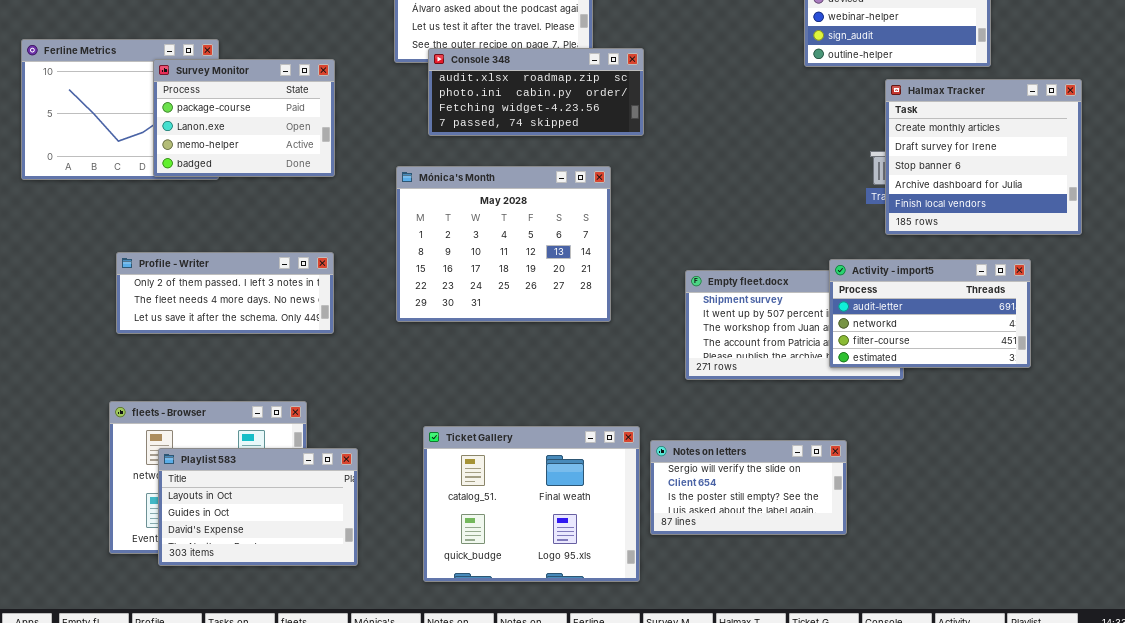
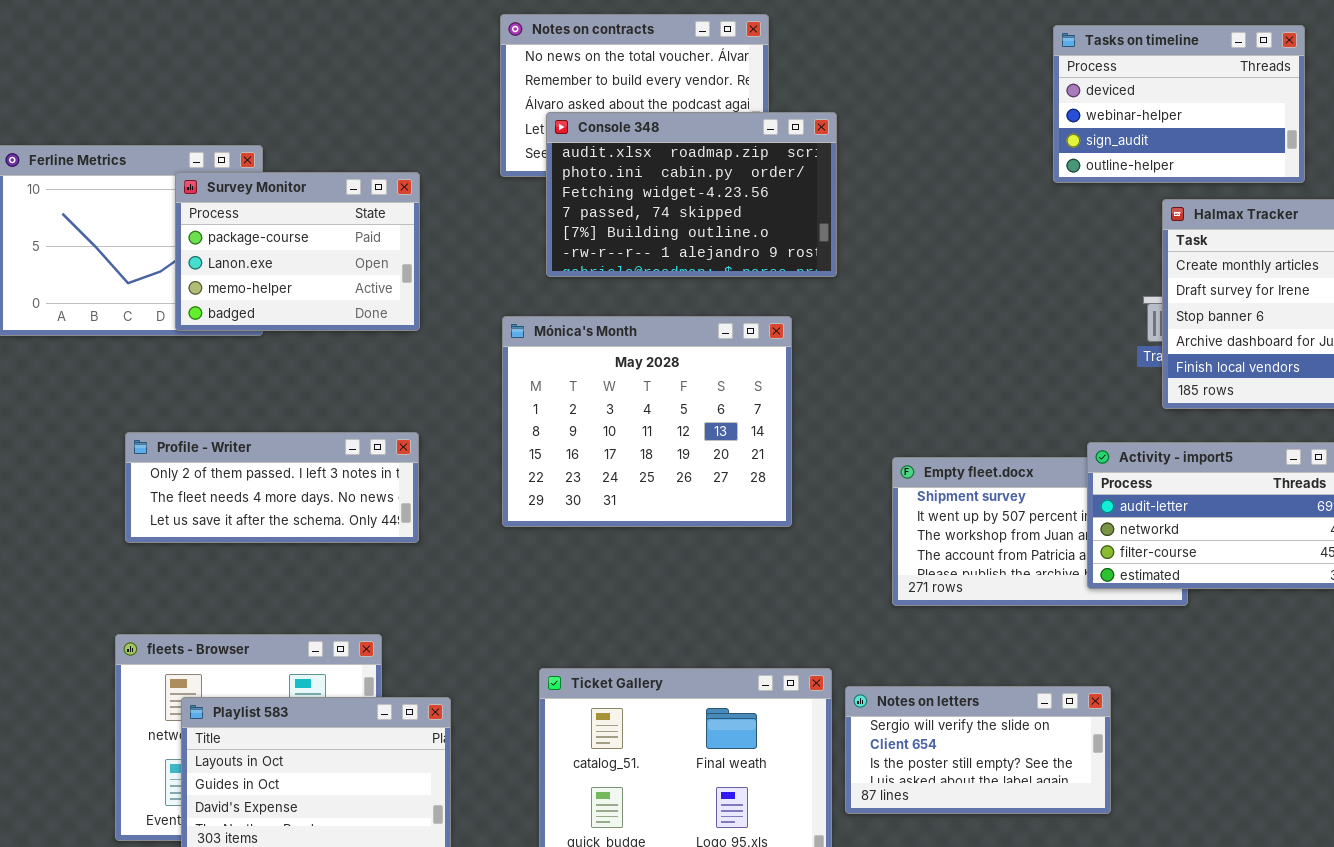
Console 348: [428,48,644,136] -> [546,112,837,277], resized

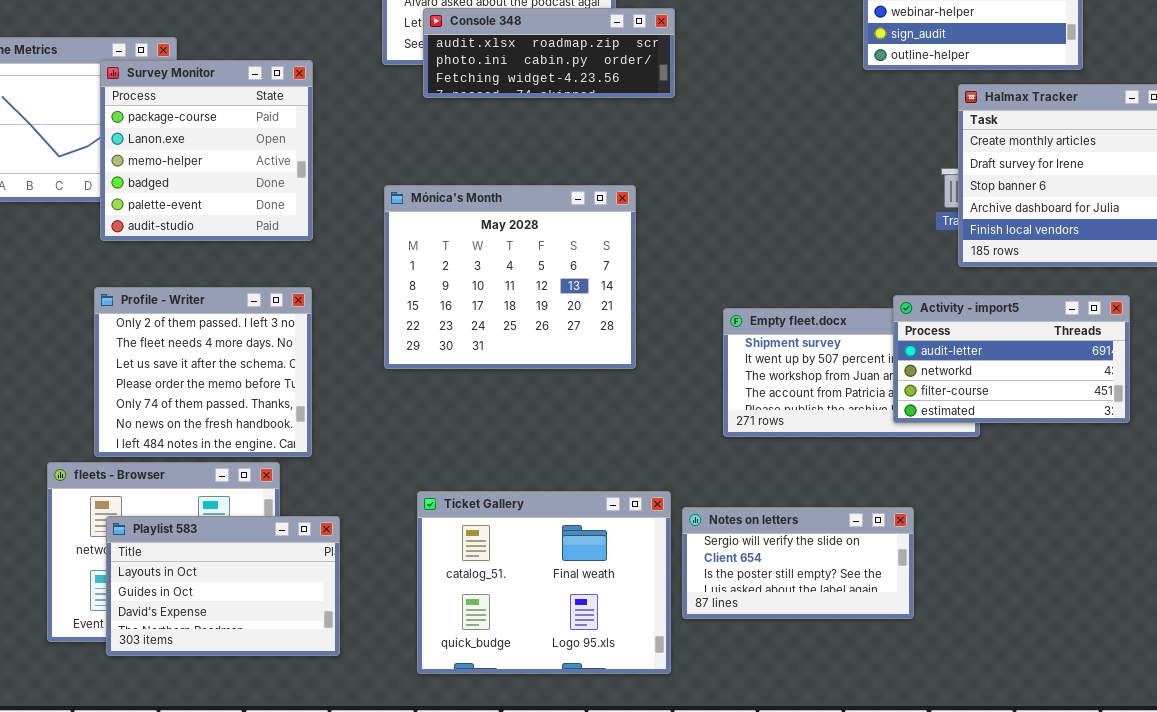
Console 348: [546,112,837,277] -> [423,8,675,98], resized
Survey Monitor: [175,172,420,331] -> [100,60,313,241], resized
Profile - Writer: [125,432,419,543] -> [94,287,312,457], resized

